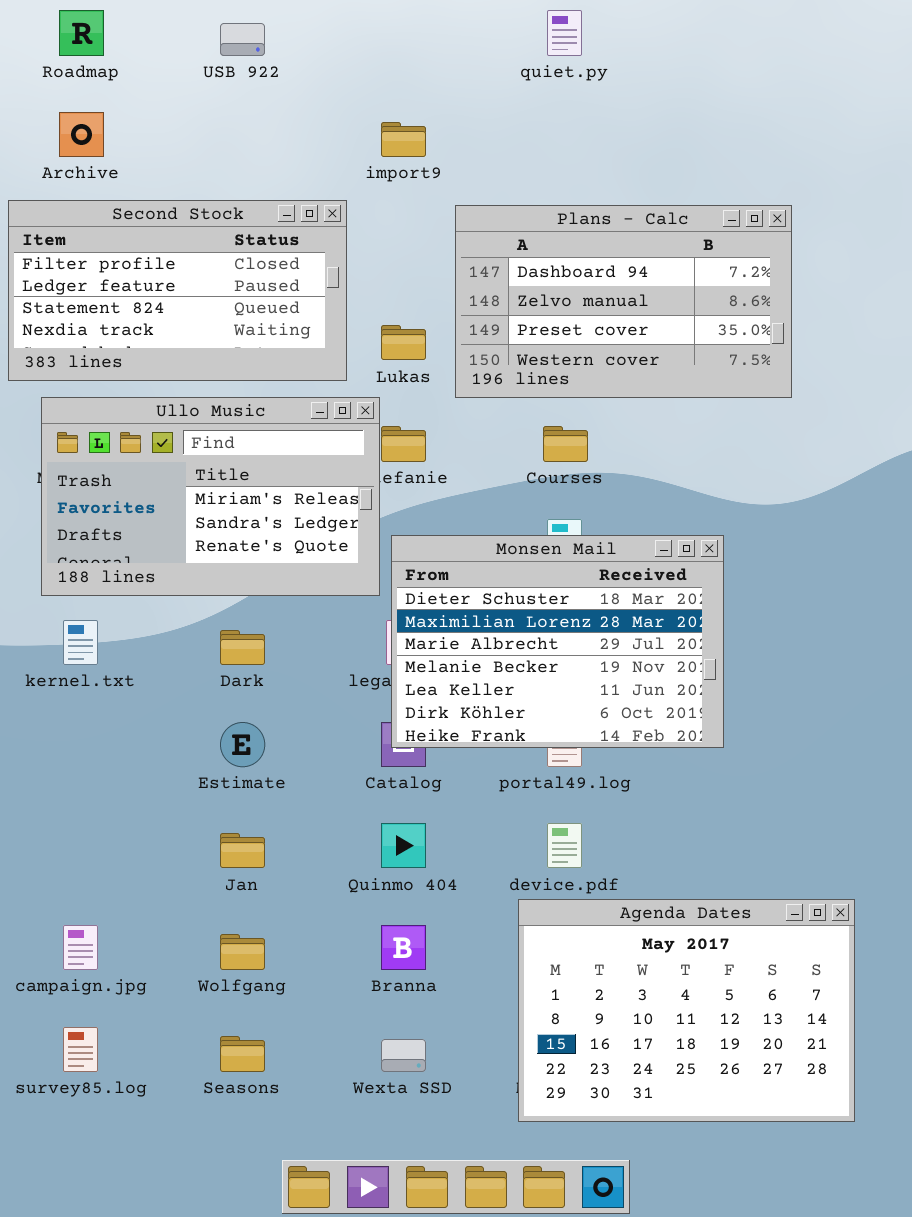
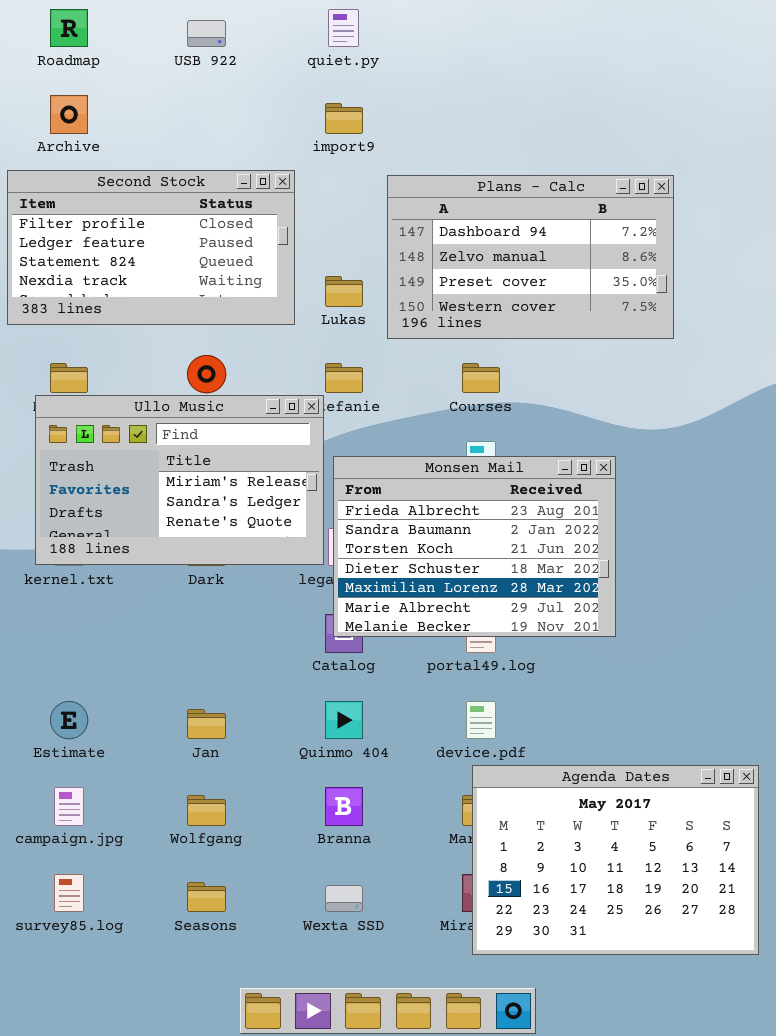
quiet.py: [547,10,582,56] -> [328,9,359,47], moved
Ullo Music: [41,397,380,596] -> [35,395,324,565], moved
Monsen Mail: [391,535,724,748] -> [333,456,616,637], scrolled up 3 rows
Estimate: [220,722,265,767] -> [50,701,88,739], moved
Agenda Dates: [518,899,855,1122] -> [472,765,759,955], moved

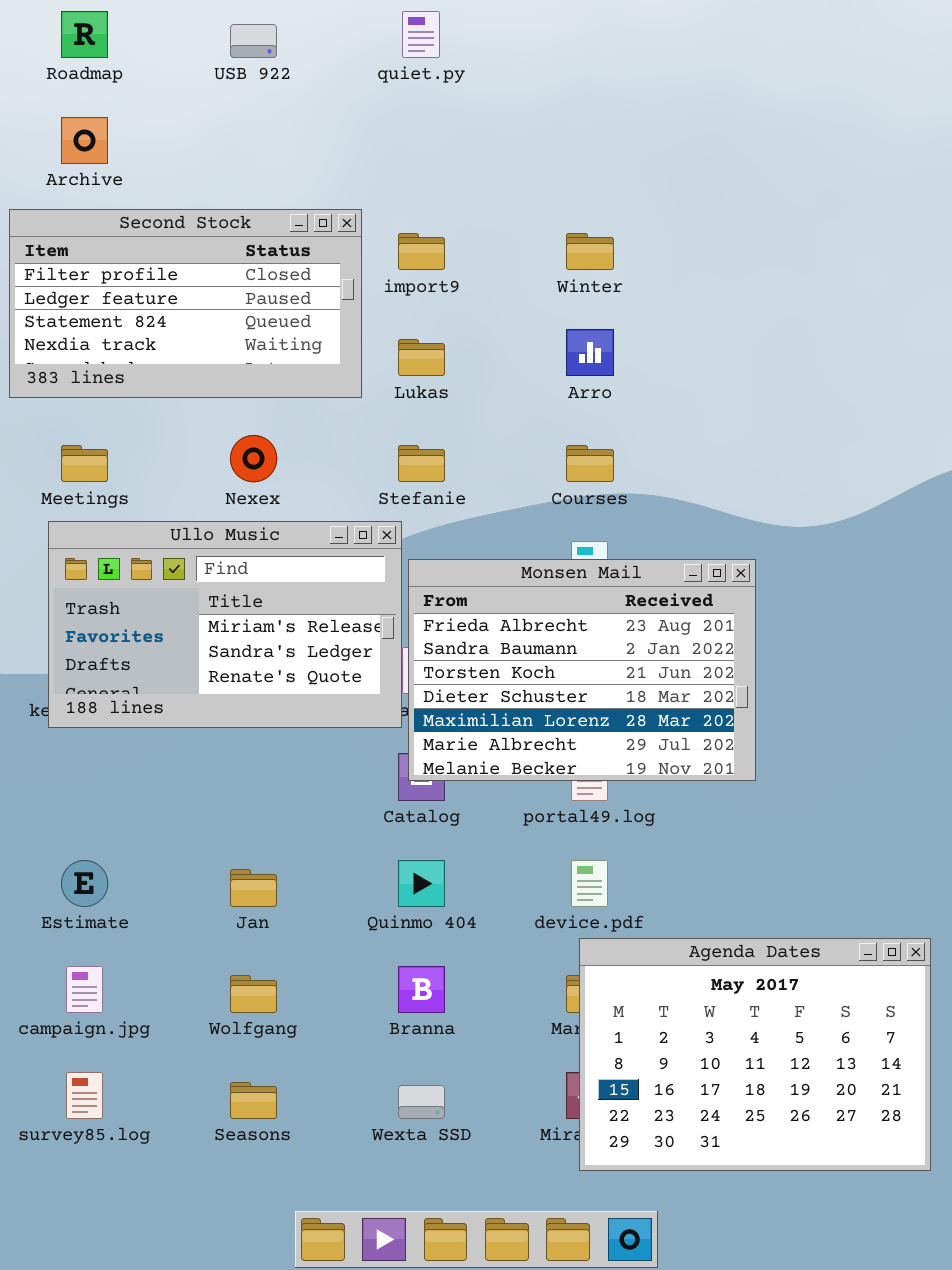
import9: [325,103,363,134] -> [398,233,445,270], moved
Plans - Calc: [387,175,674,339] -> none, closed
Ullo Music: [35,395,324,565] -> [48,521,402,728], moved

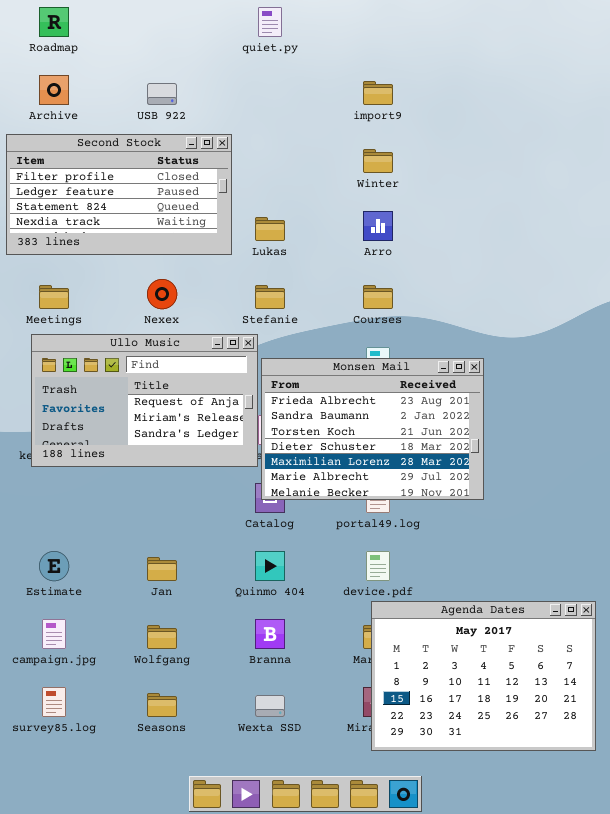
USB 922: [230,24,277,58] -> [147,83,177,105], moved
import9: [398,233,445,270] -> [363,81,393,105], moved
Ullo Music: [48,521,402,728] -> [31,334,258,467], scrolled up 1 row

